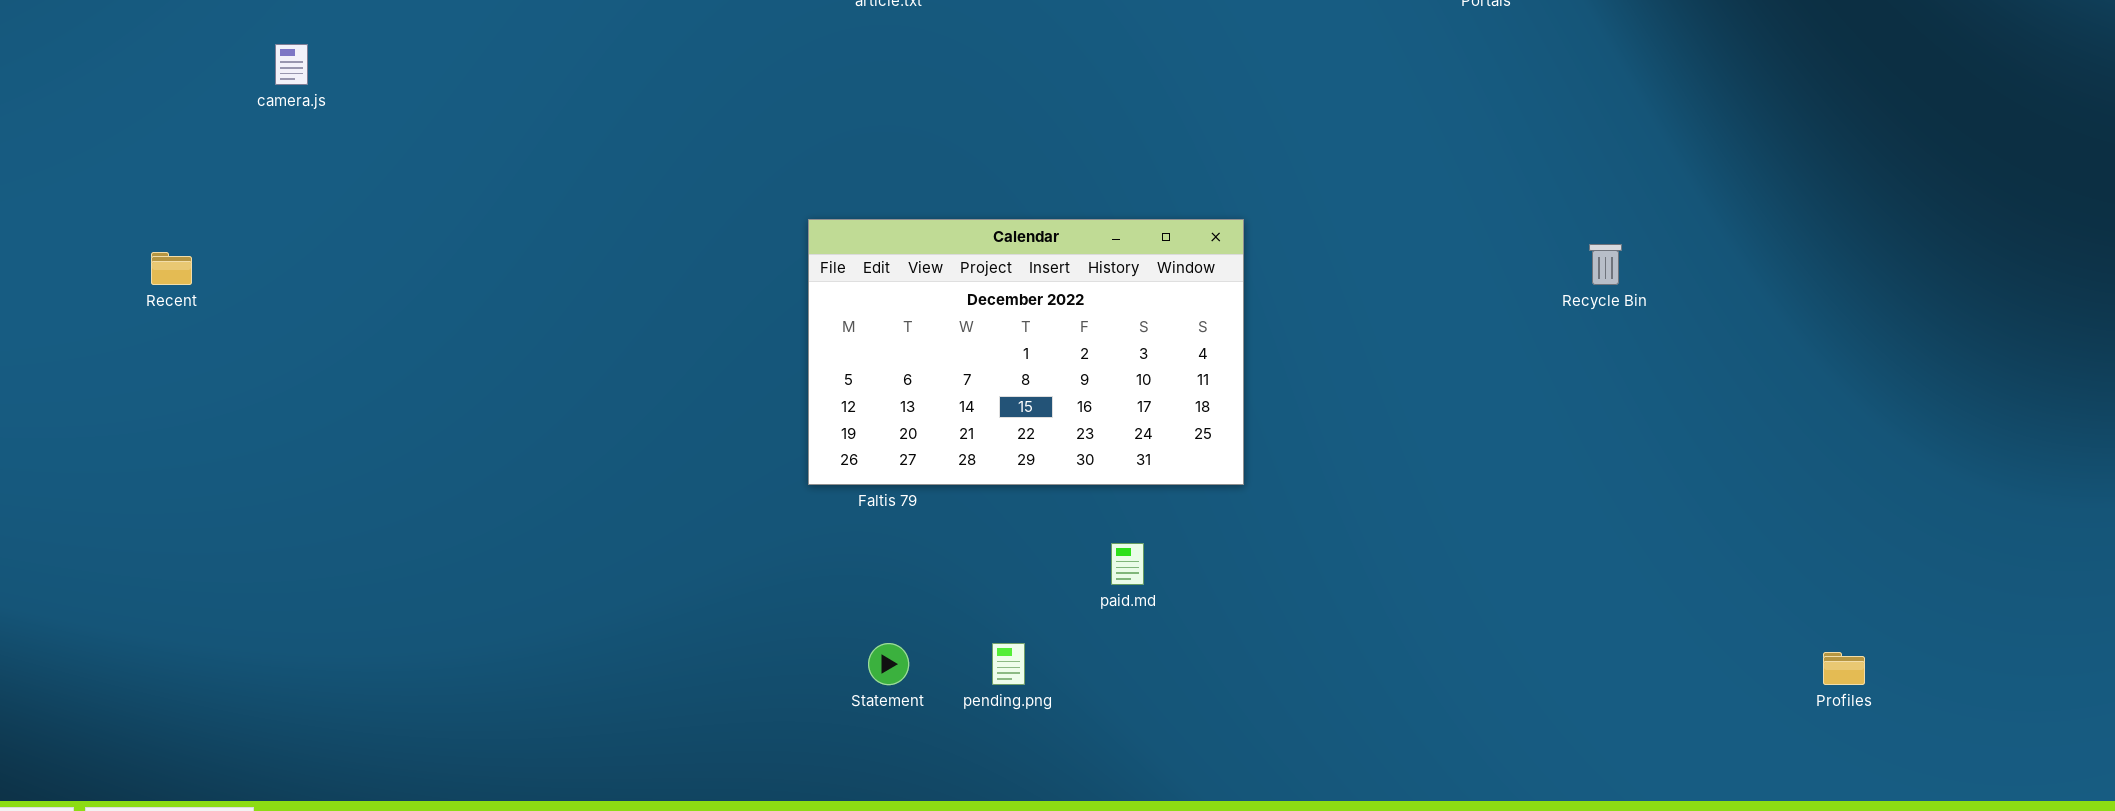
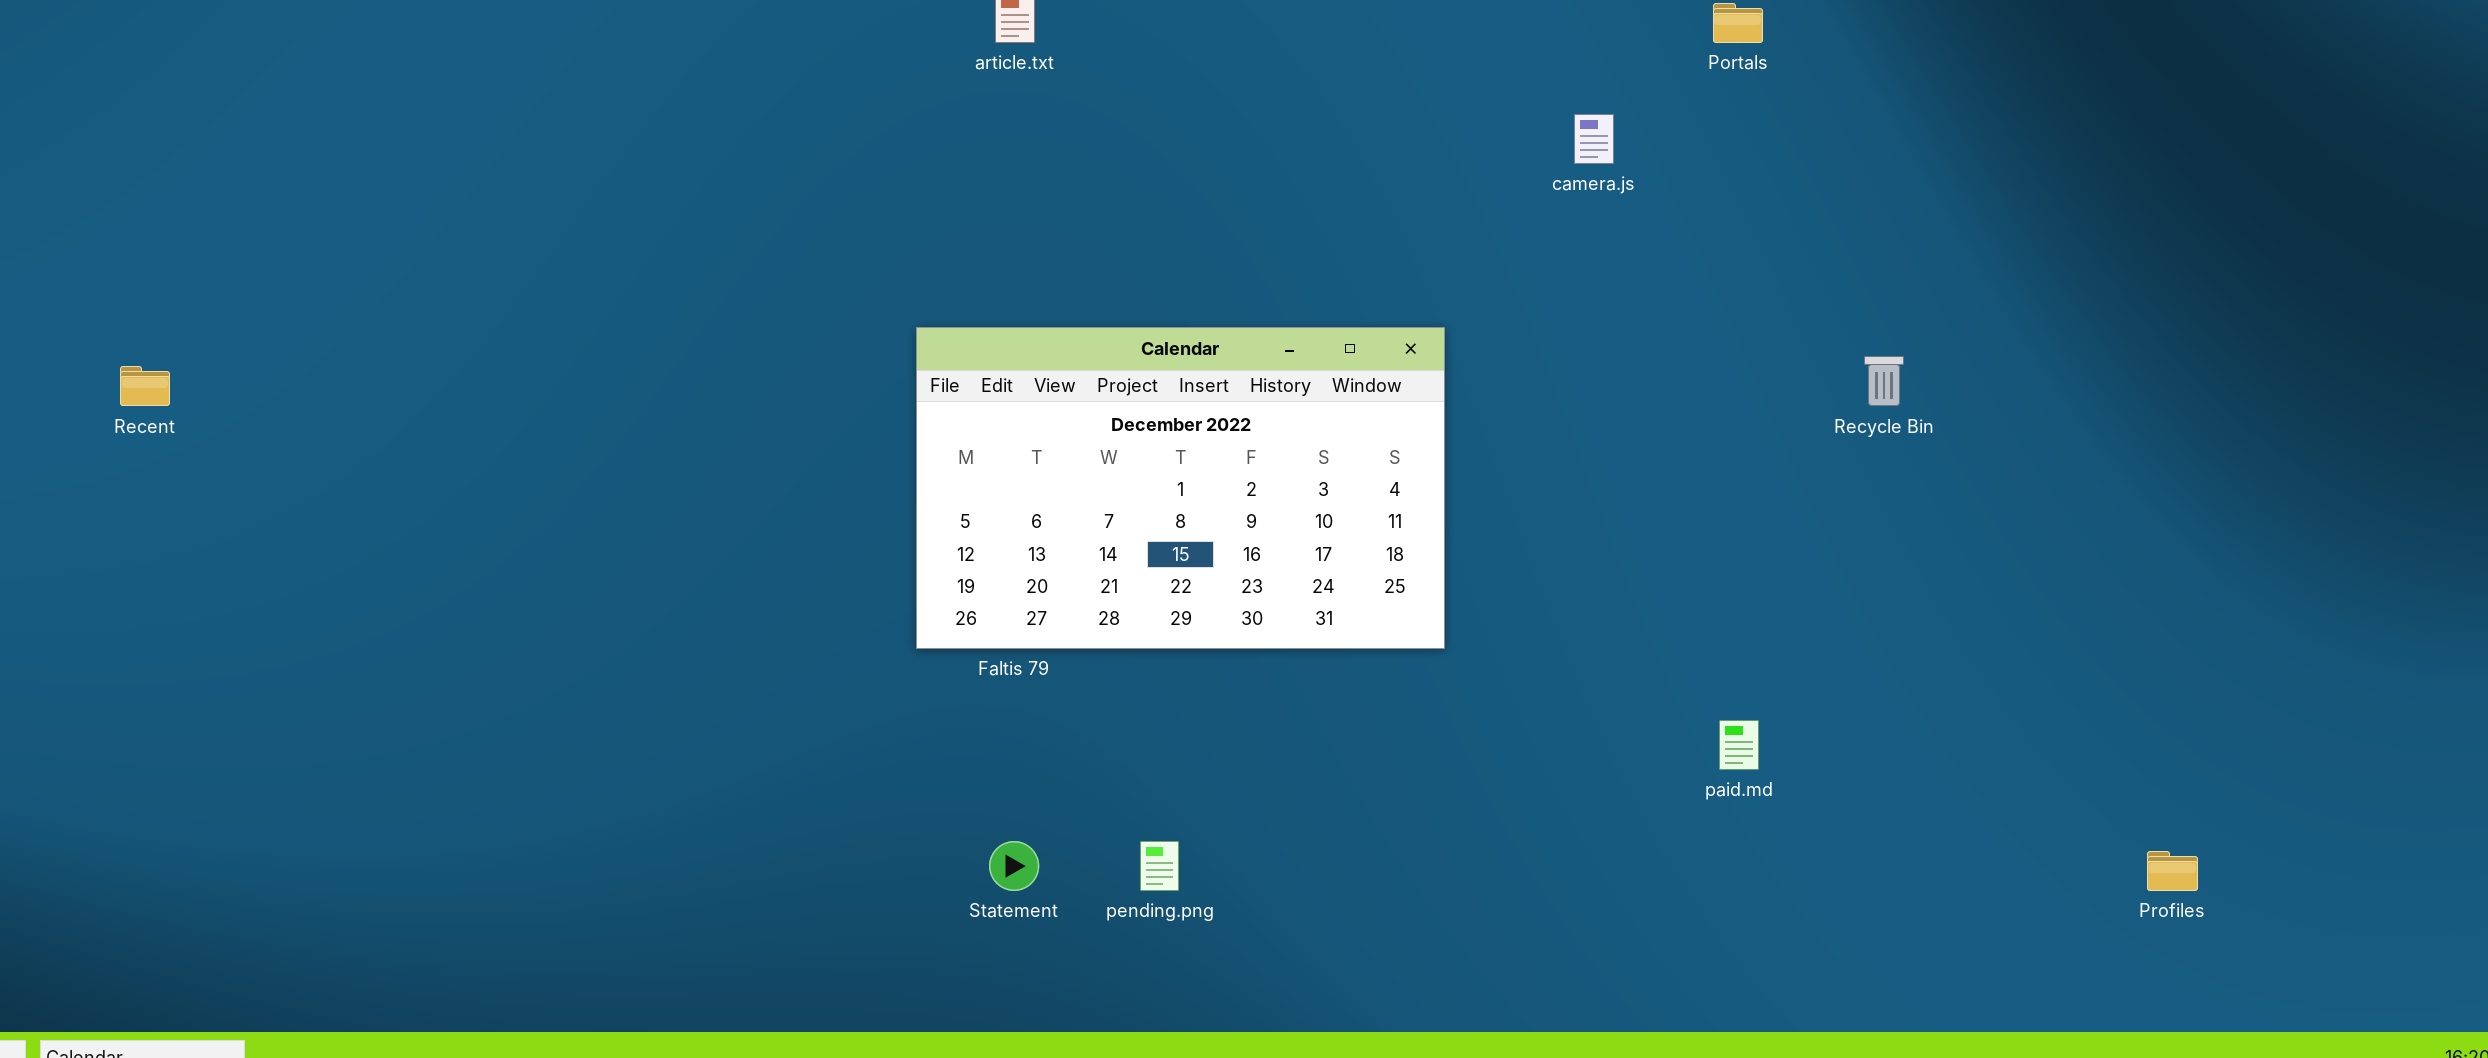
camera.js: [275,44,308,85] -> [1574,114,1614,164], moved
paid.md: [1111,543,1144,585] -> [1719,720,1759,770], moved

